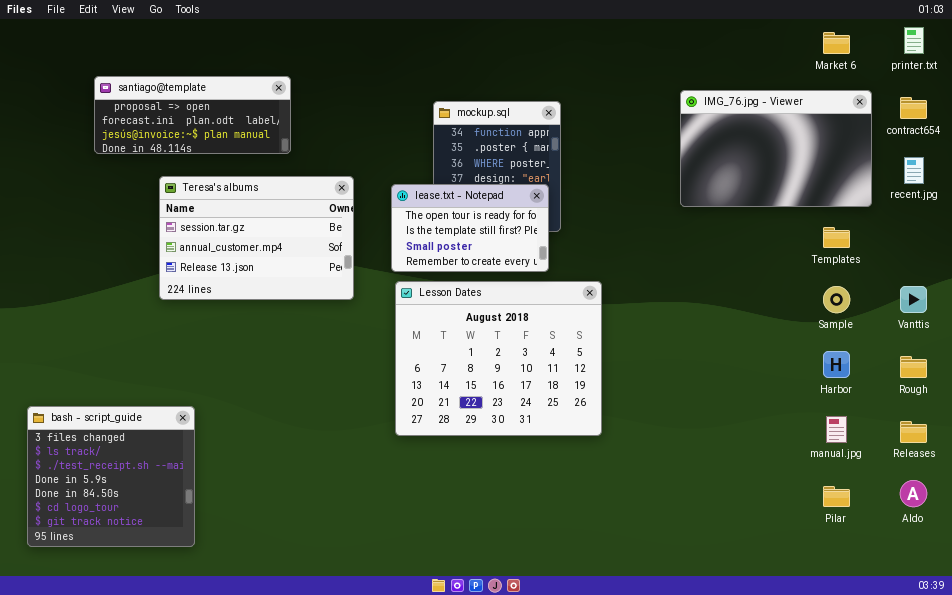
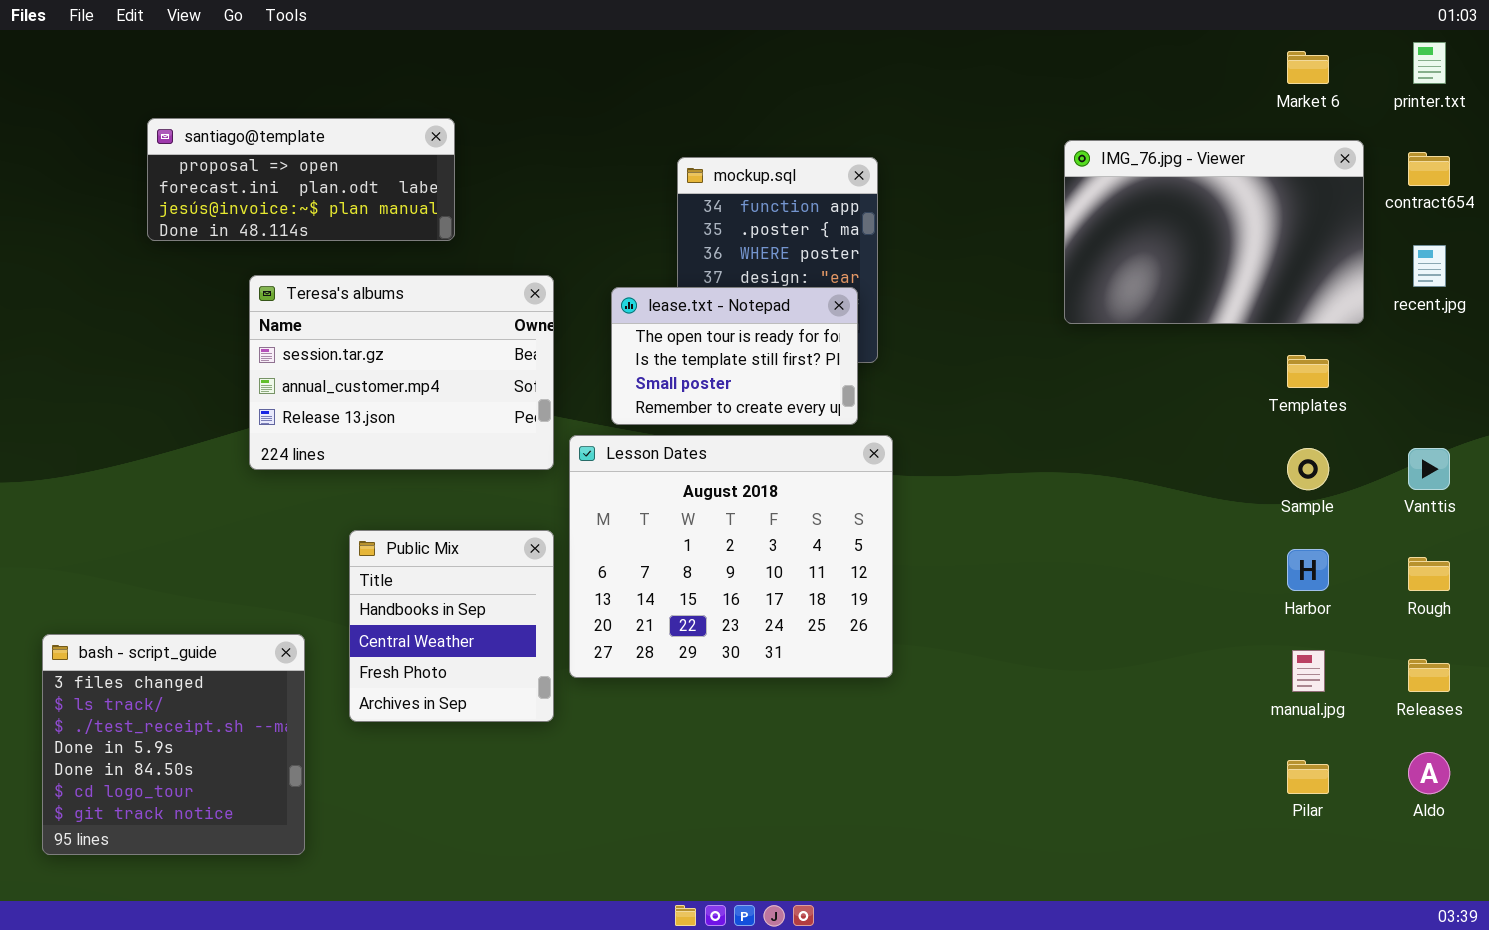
Lesson Dates: [395,281,602,436] -> [569,435,893,678], moved
Public Mix: none -> [349,530,554,722], opened

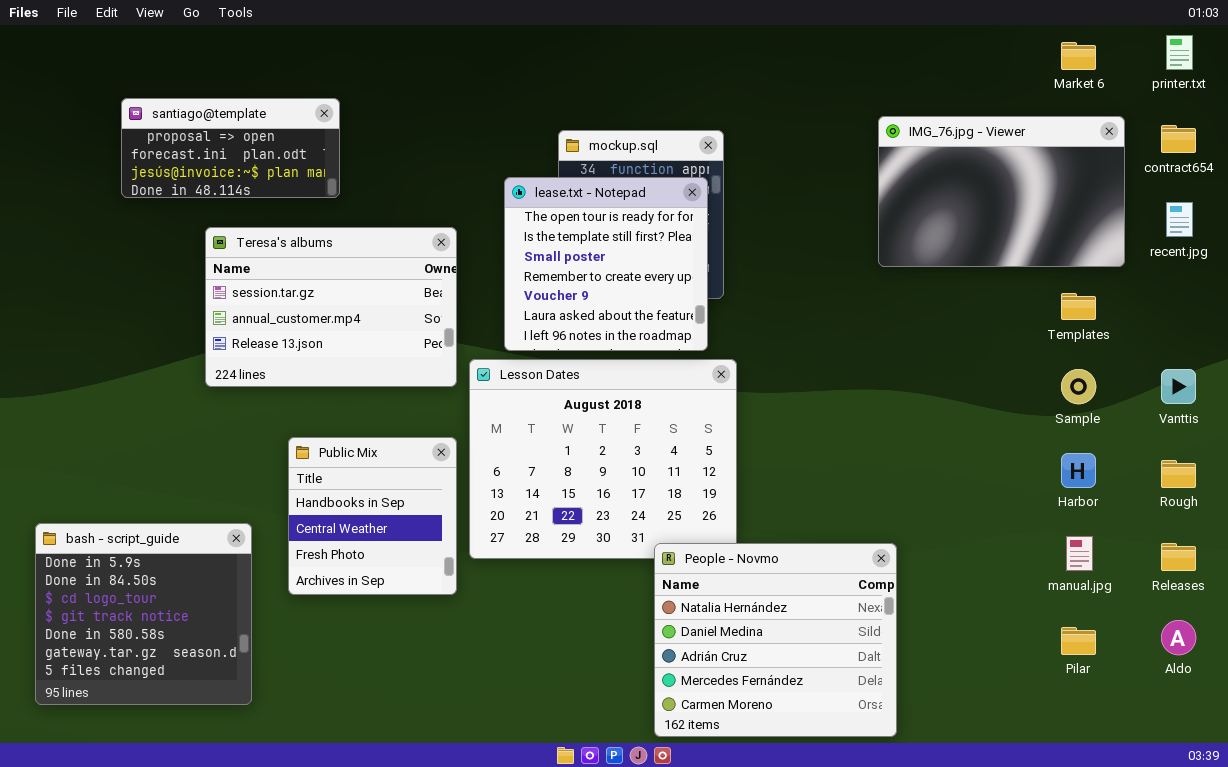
santiago@template: [147,118,455,241] -> [121,98,340,198], resized
lease.txt - Notepad: [611,287,858,425] -> [504,177,708,351], resized
bash - script_guide: [42,634,305,855] -> [35,523,252,705], scrolled down 3 rows
People - Novmo: none -> [654,543,897,737], opened

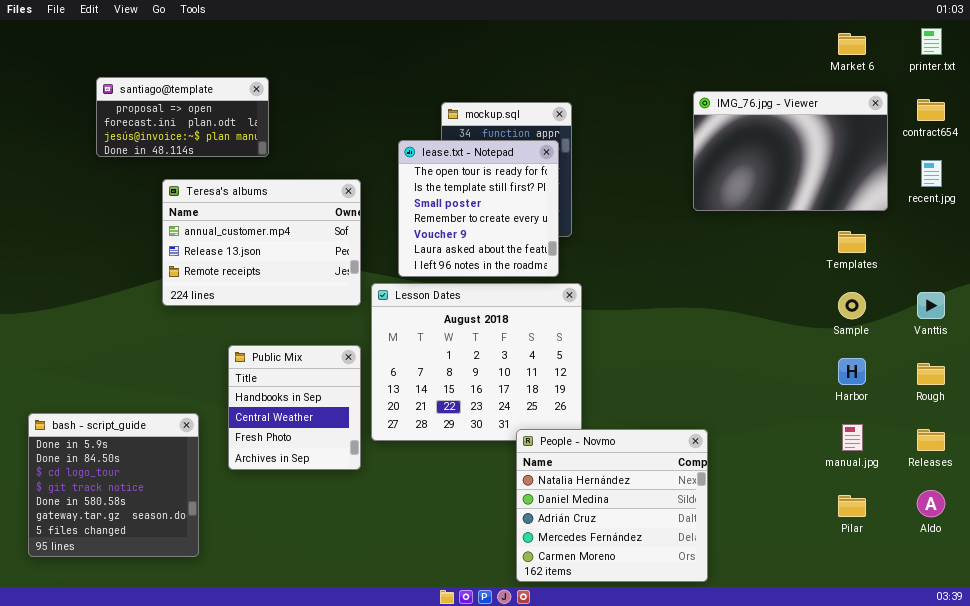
Teresa's albums: [205,227,457,387] -> [162,179,361,306], scrolled down 1 row

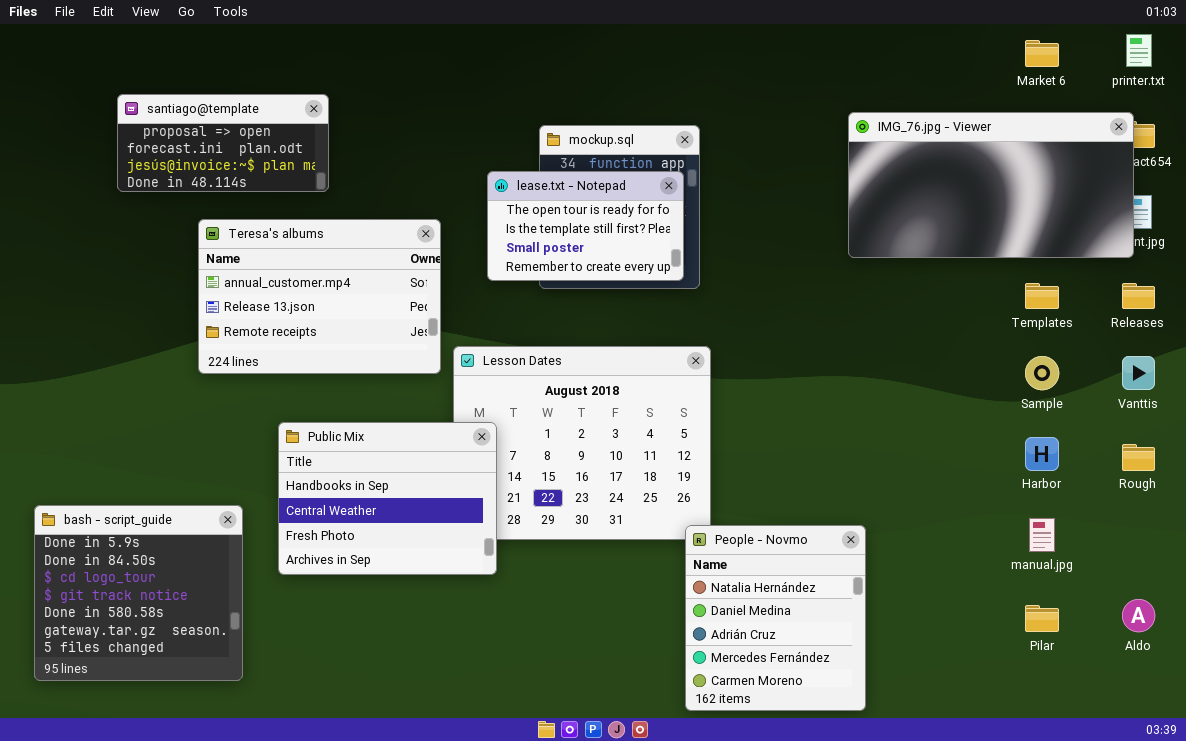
IMG_76.jpg - Viewer: [693,91,888,211] -> [848,112,1134,258], resized
lease.txt - Notepad: [398,140,559,277] -> [487,171,684,281], resized
Public Mix: [228,345,361,470] -> [278,422,497,575], resized
People - Novmo: [516,429,708,582] -> [685,525,866,711], resized
Releases: [917,429,945,451] -> [1122,283,1155,309], moved

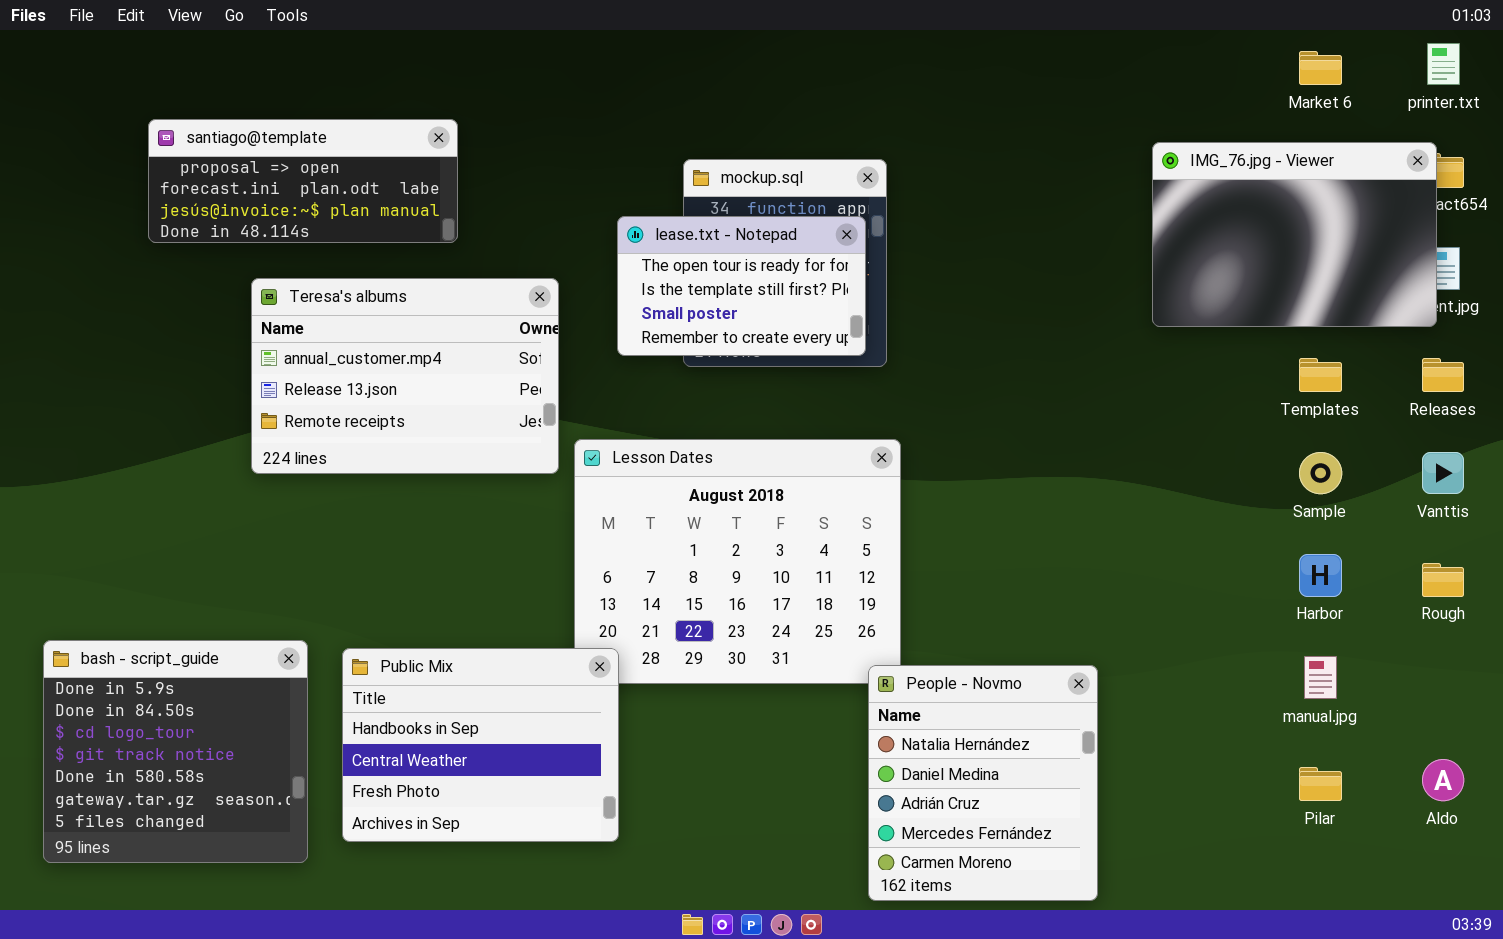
santiago@template: [117,94,329,192] -> [148,119,458,243], resized
IMG_76.jpg - Viewer: [848,112,1134,258] -> [1152,142,1437,327], resized
Public Mix: [278,422,497,575] -> [342,648,619,842], moved

